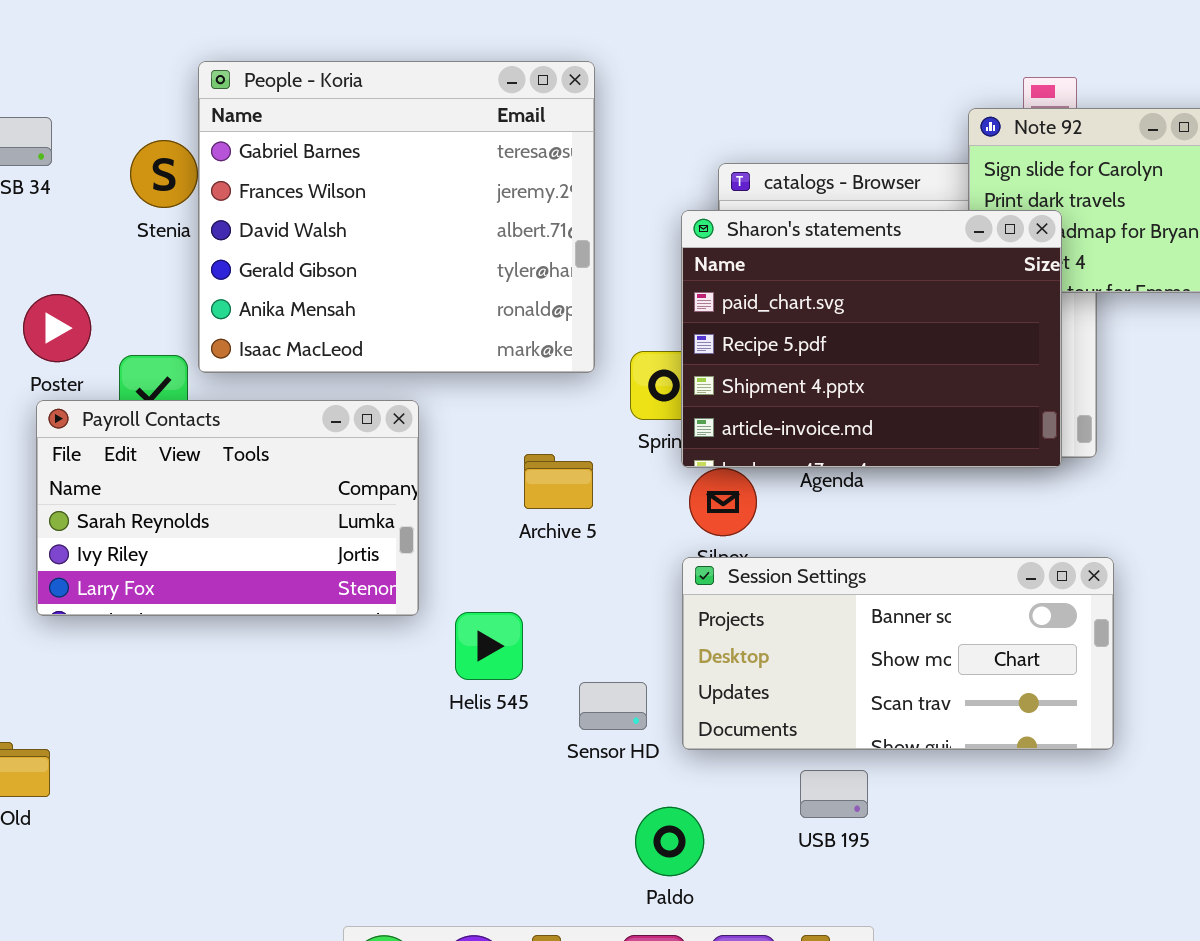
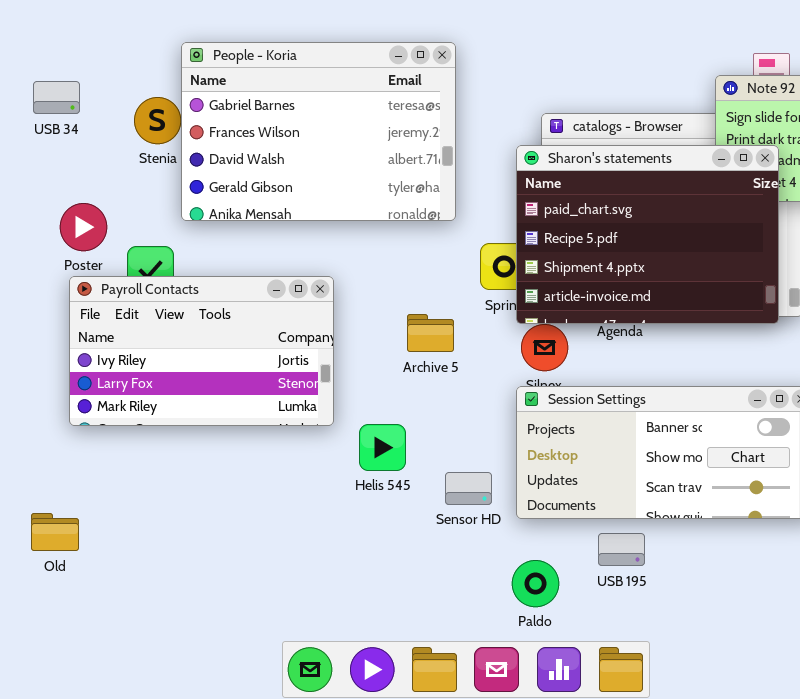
People - Koria: [198,61,595,373] -> [181,42,456,221], resized
Payroll Contacts: [36,400,419,616] -> [69,276,334,426], scrolled down 1 row
Paldo: [635,807,704,876] -> [512,560,559,607], moved

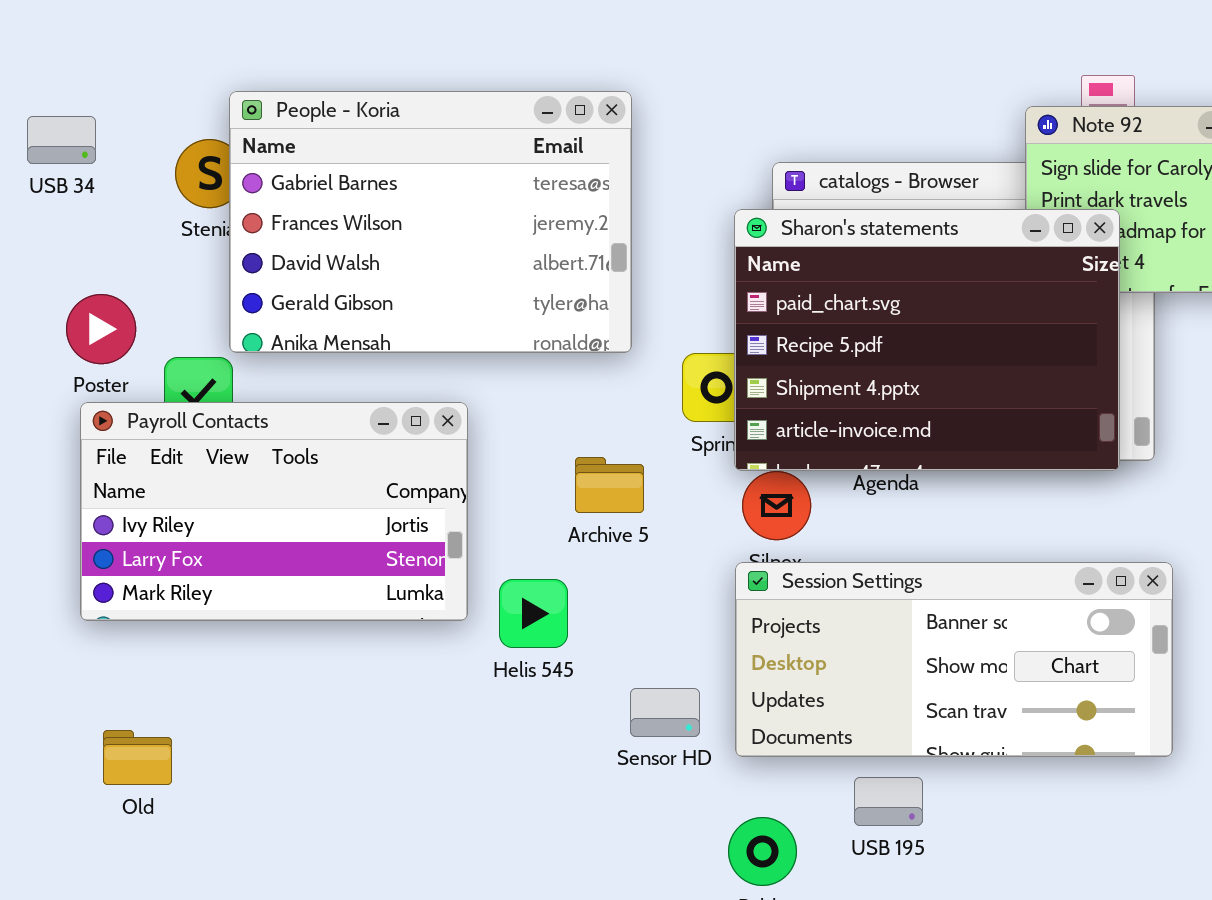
People - Koria: [181,42,456,221] -> [229,91,632,353], moved
Helis 545: [359,424,406,471] -> [499,579,568,648], moved
Old: [31,513,79,551] -> [103,730,172,785], moved

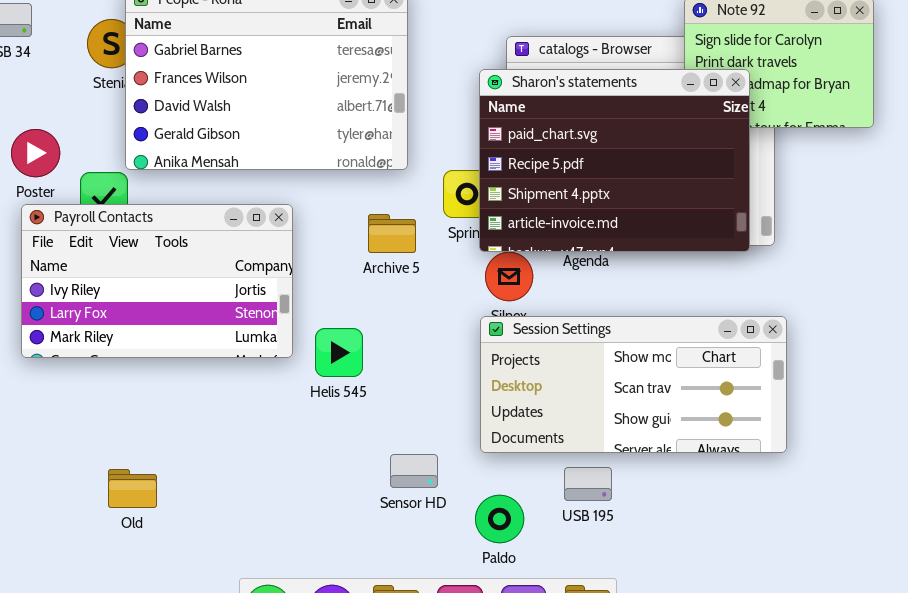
Archive 5: [575,457,644,513] -> [368,214,416,253], moved
Session Settings: [735,562,1173,757] -> [480,316,787,453], scrolled down 1 row
Sensor HD: [630,688,700,737] -> [390,454,438,488], moved
Old: [103,730,172,785] -> [108,469,157,508], moved

